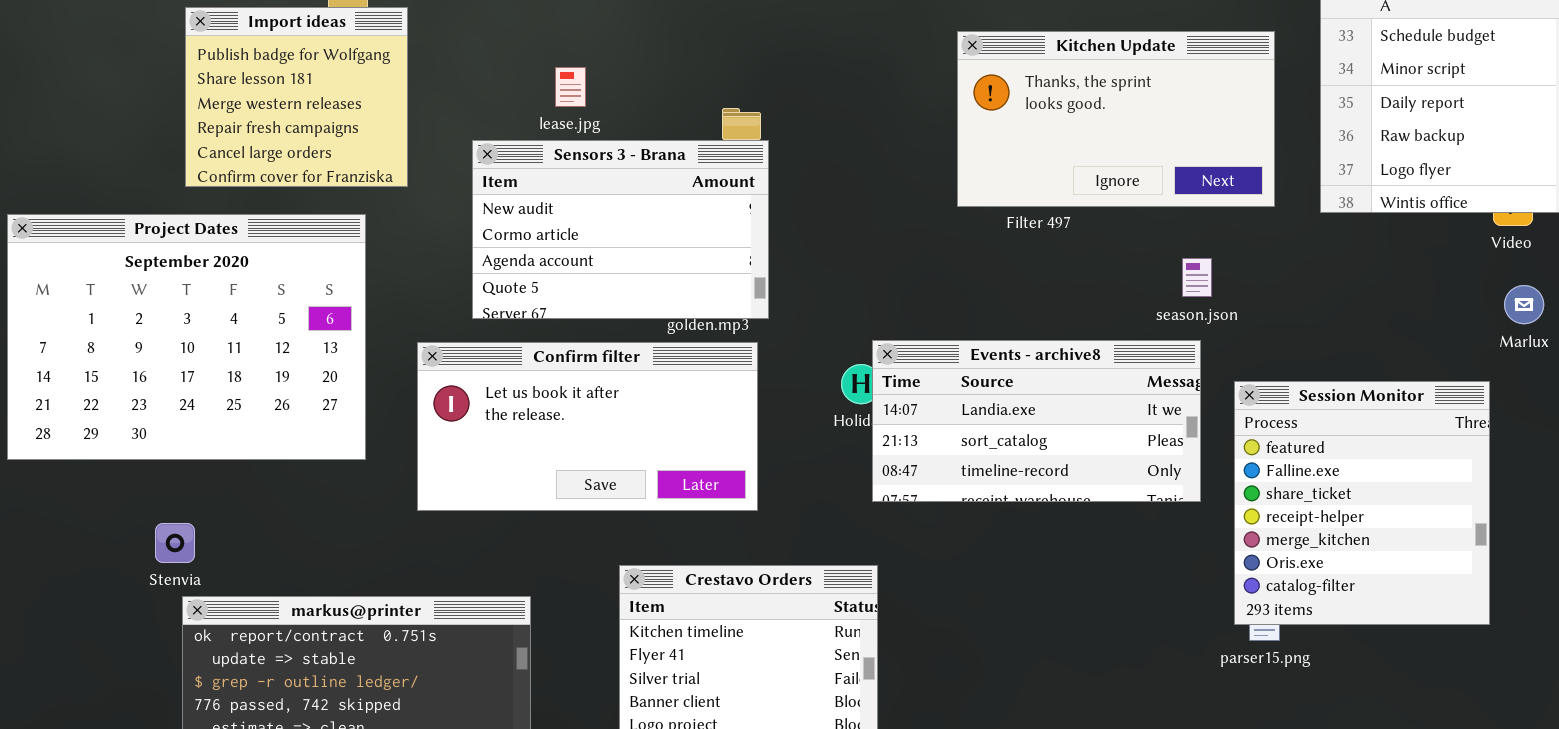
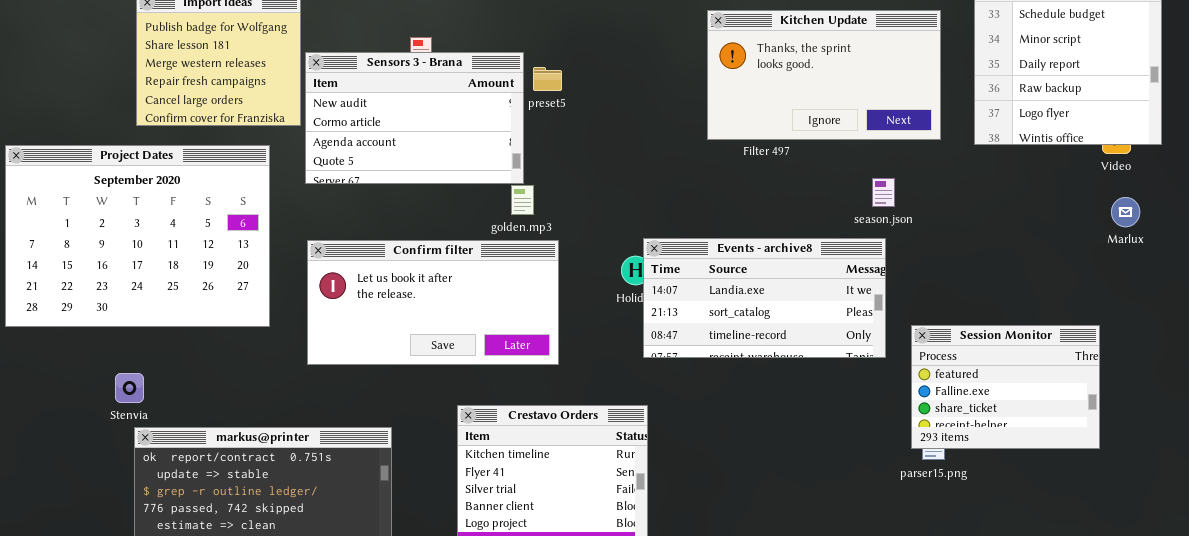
Sensors 3 - Brana: [472,140,769,319] -> [305,52,524,184], moved
Session Monitor: [1234,381,1490,625] -> [911,325,1100,449], resized

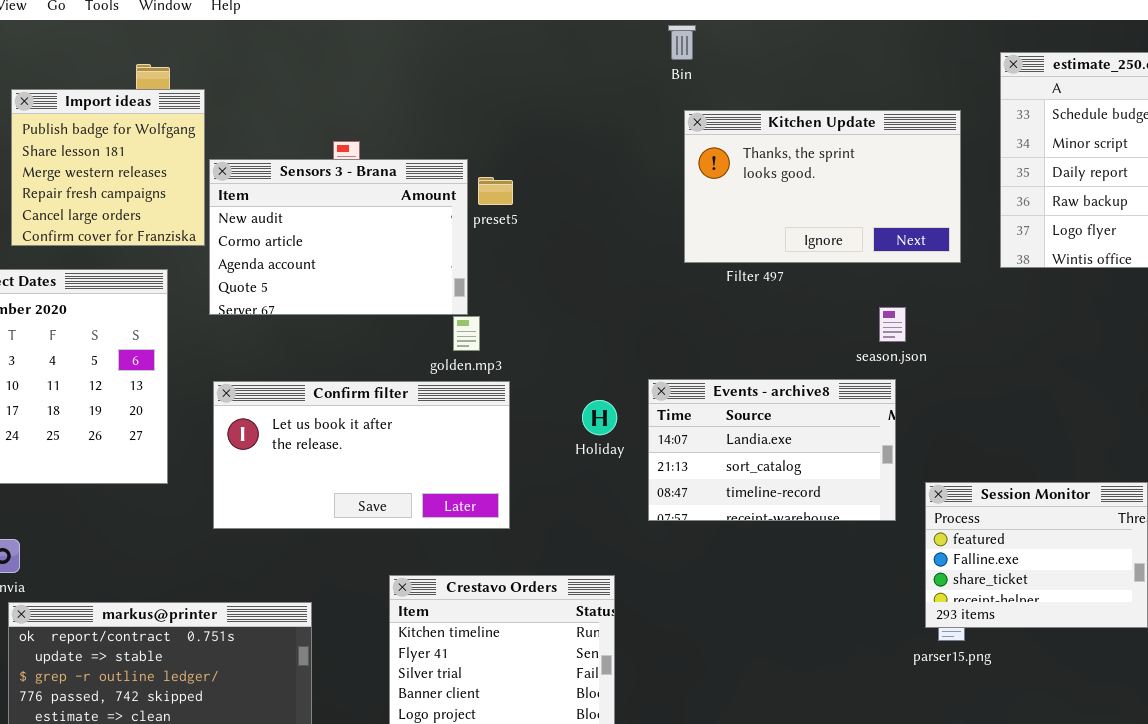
Events - archive8: [643,238,886,358] -> [648,379,896,521], resized

